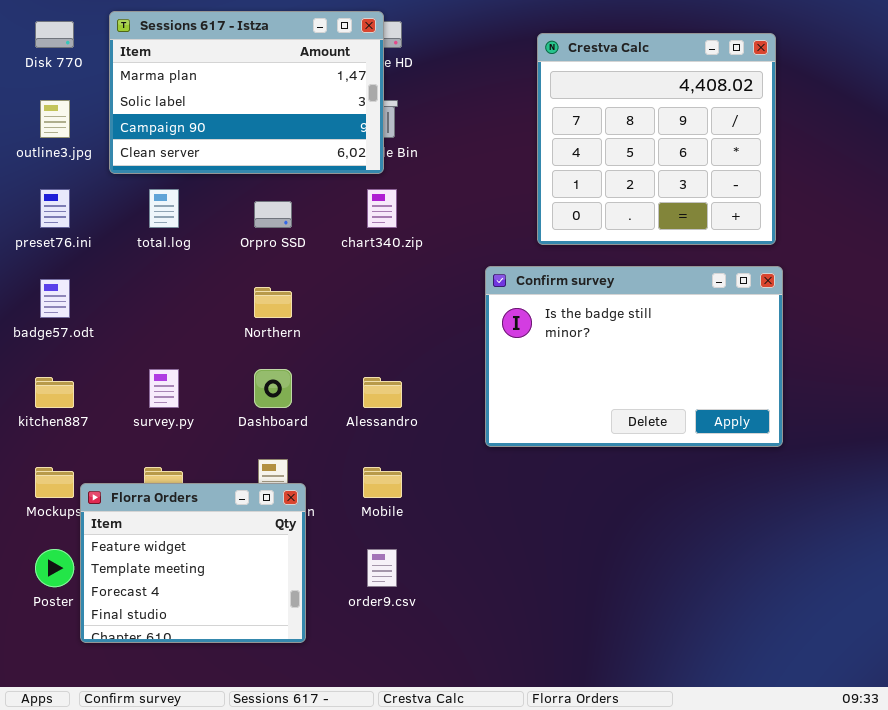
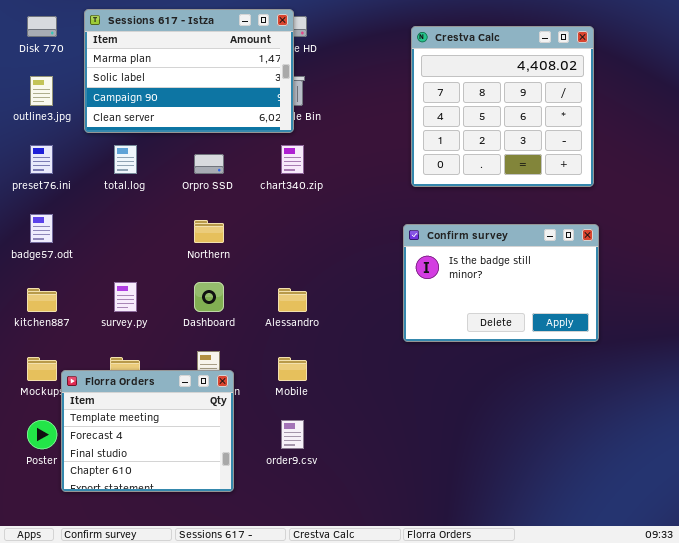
Confirm survey: [485,266,783,447] -> [403,224,599,342], resized
Florra Orders: [80,483,306,643] -> [61,370,234,492], scrolled down 1 row

